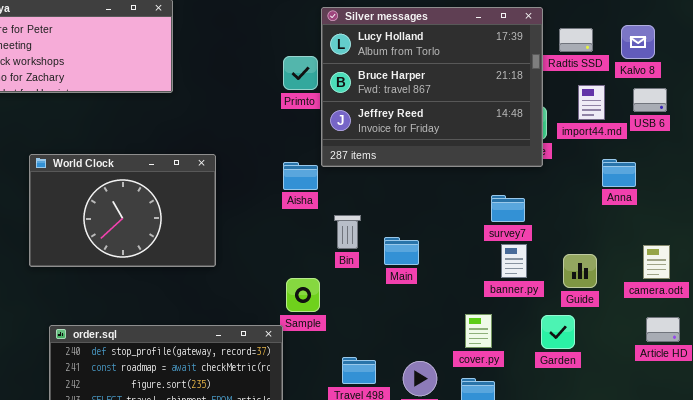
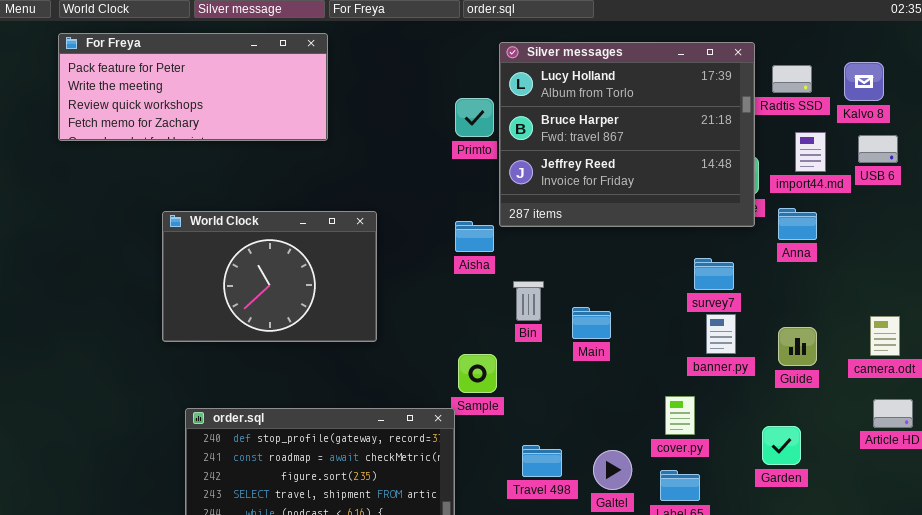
Anna: [602,159,636,187] -> [778,208,817,240], moved
Garden: [541,315,575,349] -> [762,426,801,465], moved

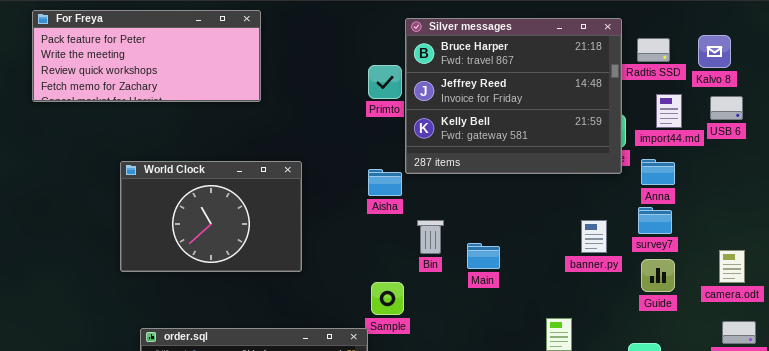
Silver messages: [499,42,755,227] -> [405,18,622,174], scrolled down 1 row
survey7: [694,258,734,290] -> [638,207,672,234], moved
banner.py: [706,314,736,354] -> [581,220,607,253], moved

